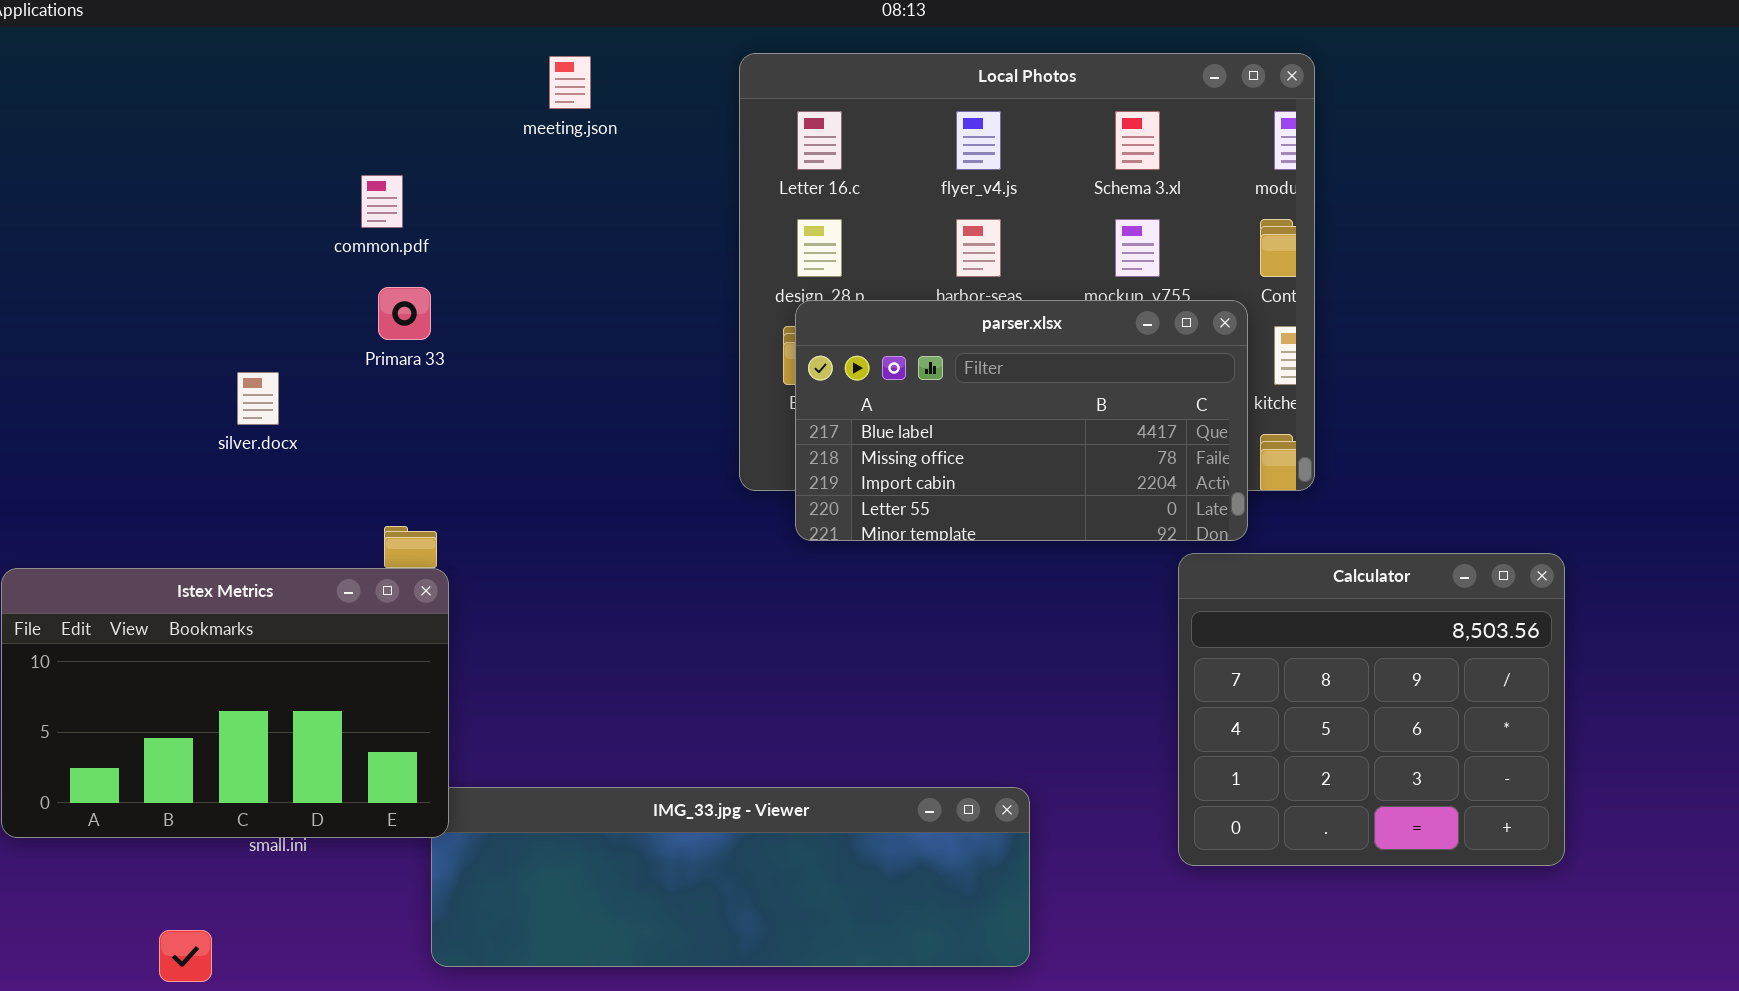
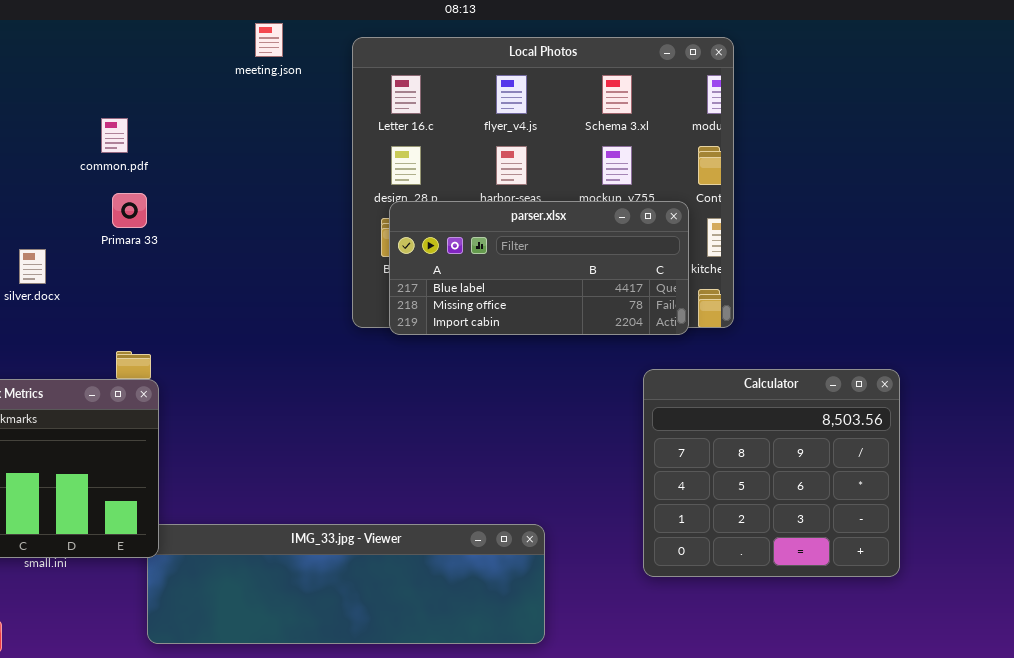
meeting.json: [549,56,591,109] -> [255,23,283,57], moved
parser.xlsx: [795,300,1248,541] -> [389,201,689,335], resized

